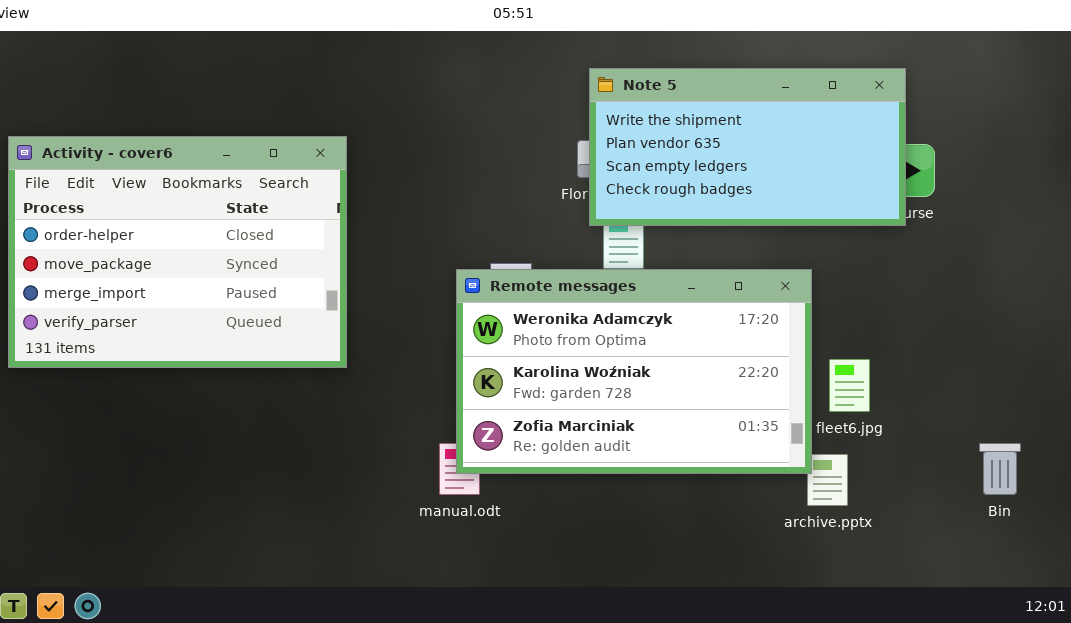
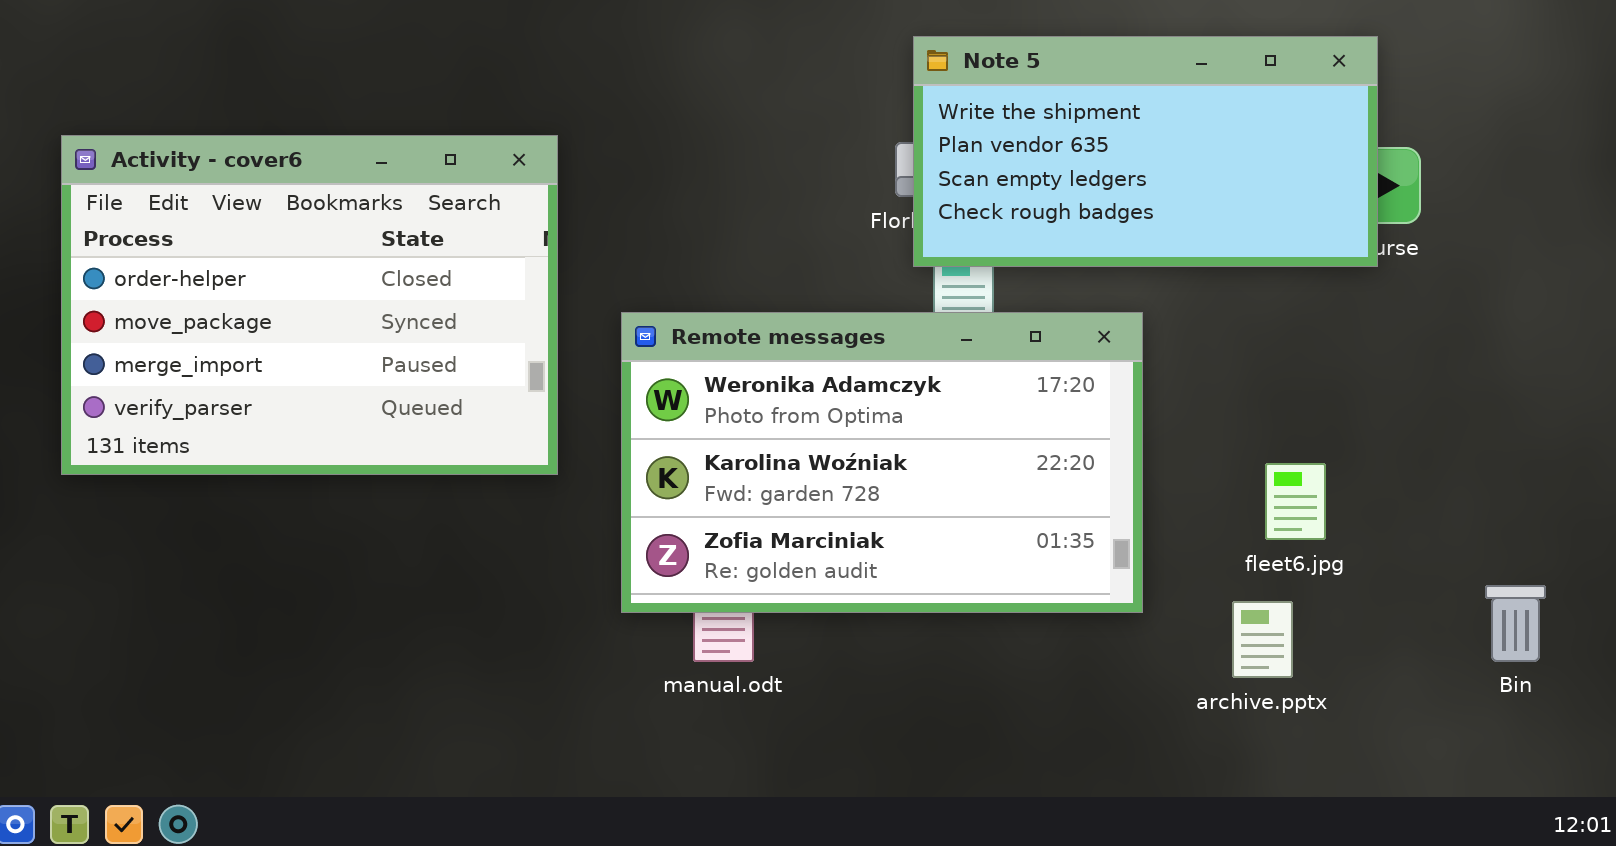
Remote messages: [456,269,812,474] -> [621,312,1143,613], moved

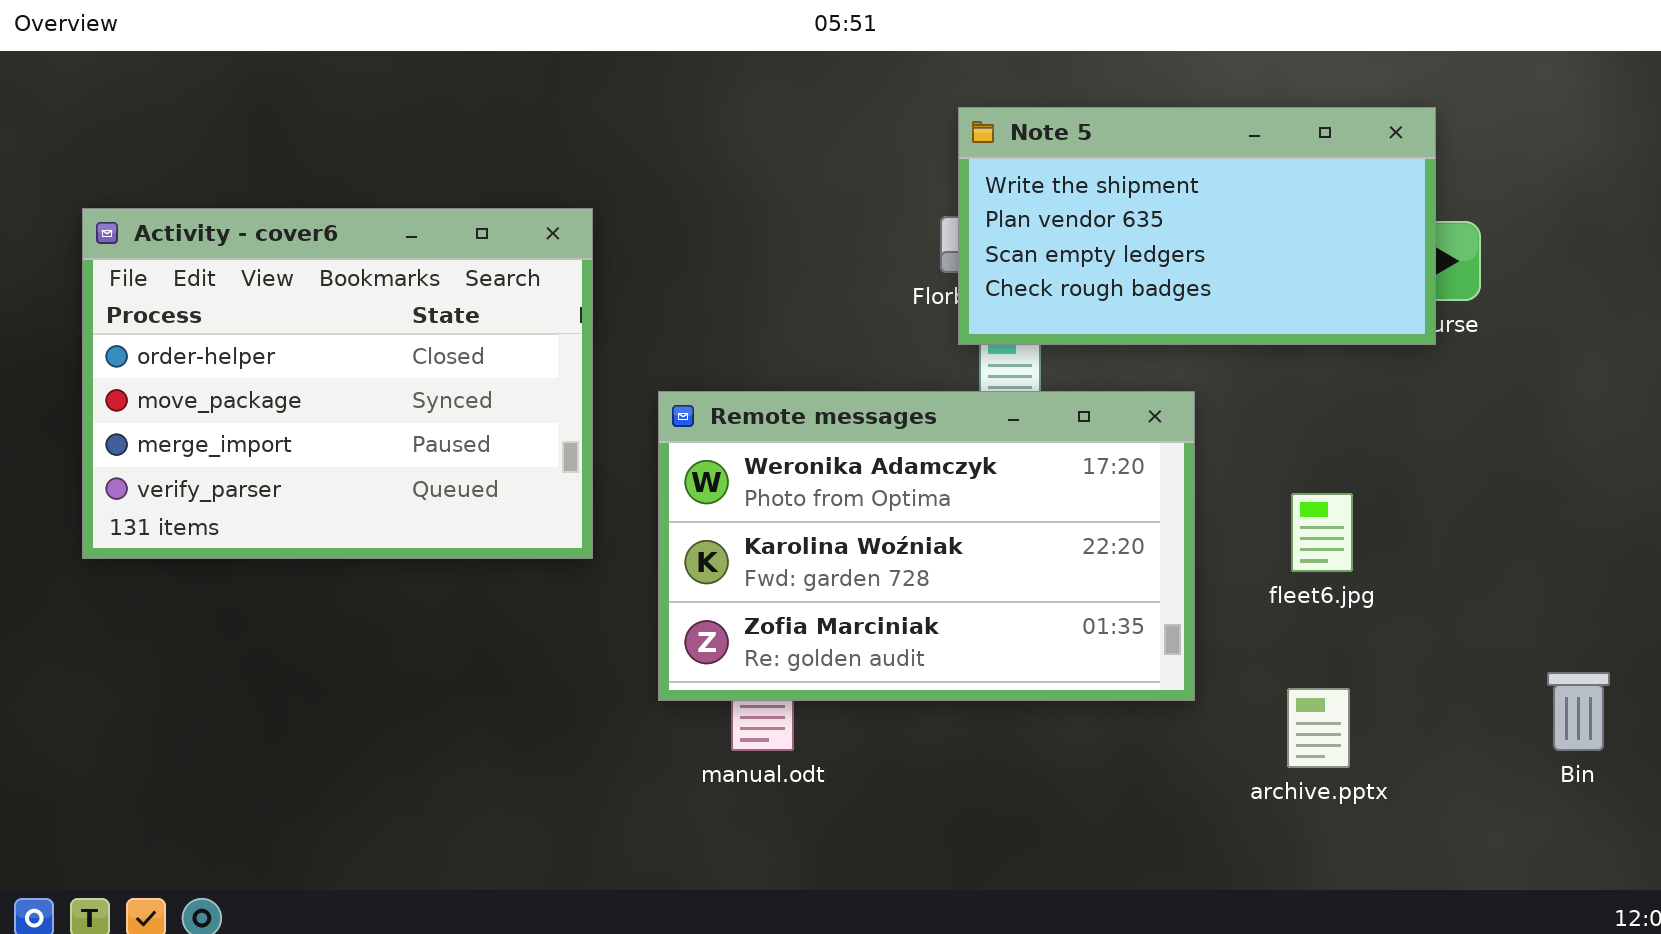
fleet6.jpg: [1265,463,1326,540] -> [1291,493,1353,572], moved

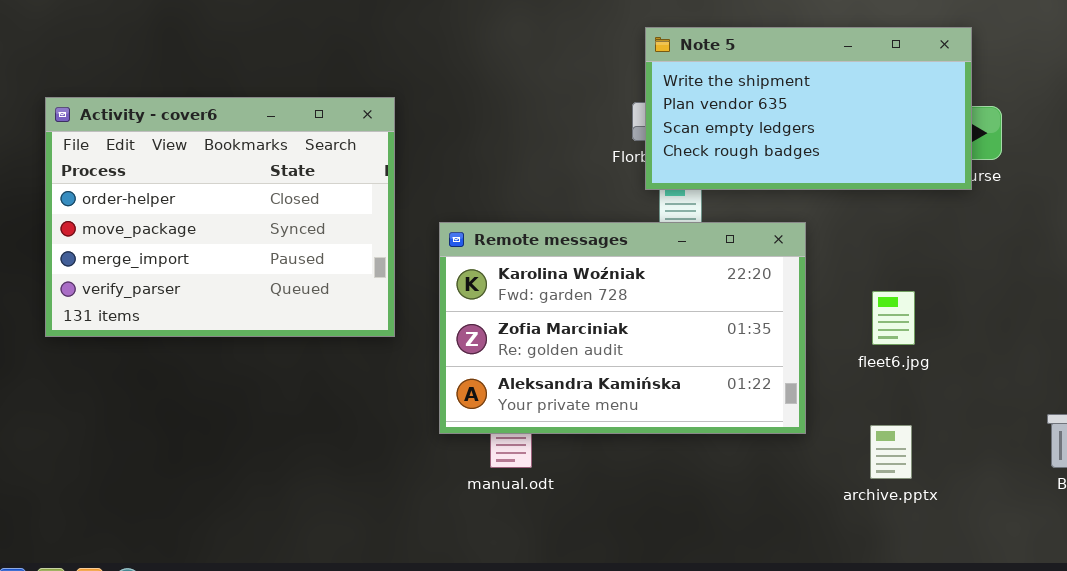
Remote messages: [658,391,1195,701] -> [439,222,806,434], scrolled down 1 row

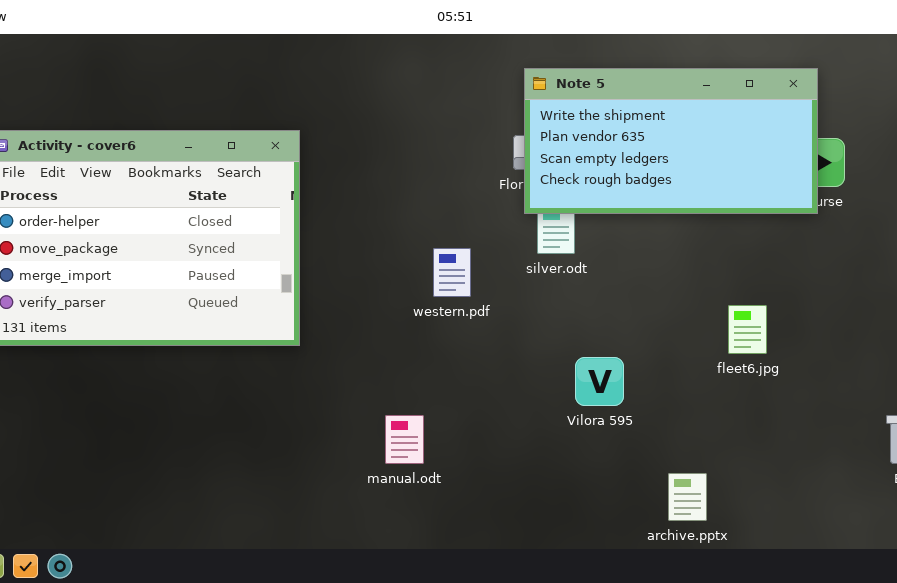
Remote messages: [439,222,806,434] -> none, closed
archive.pptx: [870,425,912,479] -> [668,473,707,521], moved

